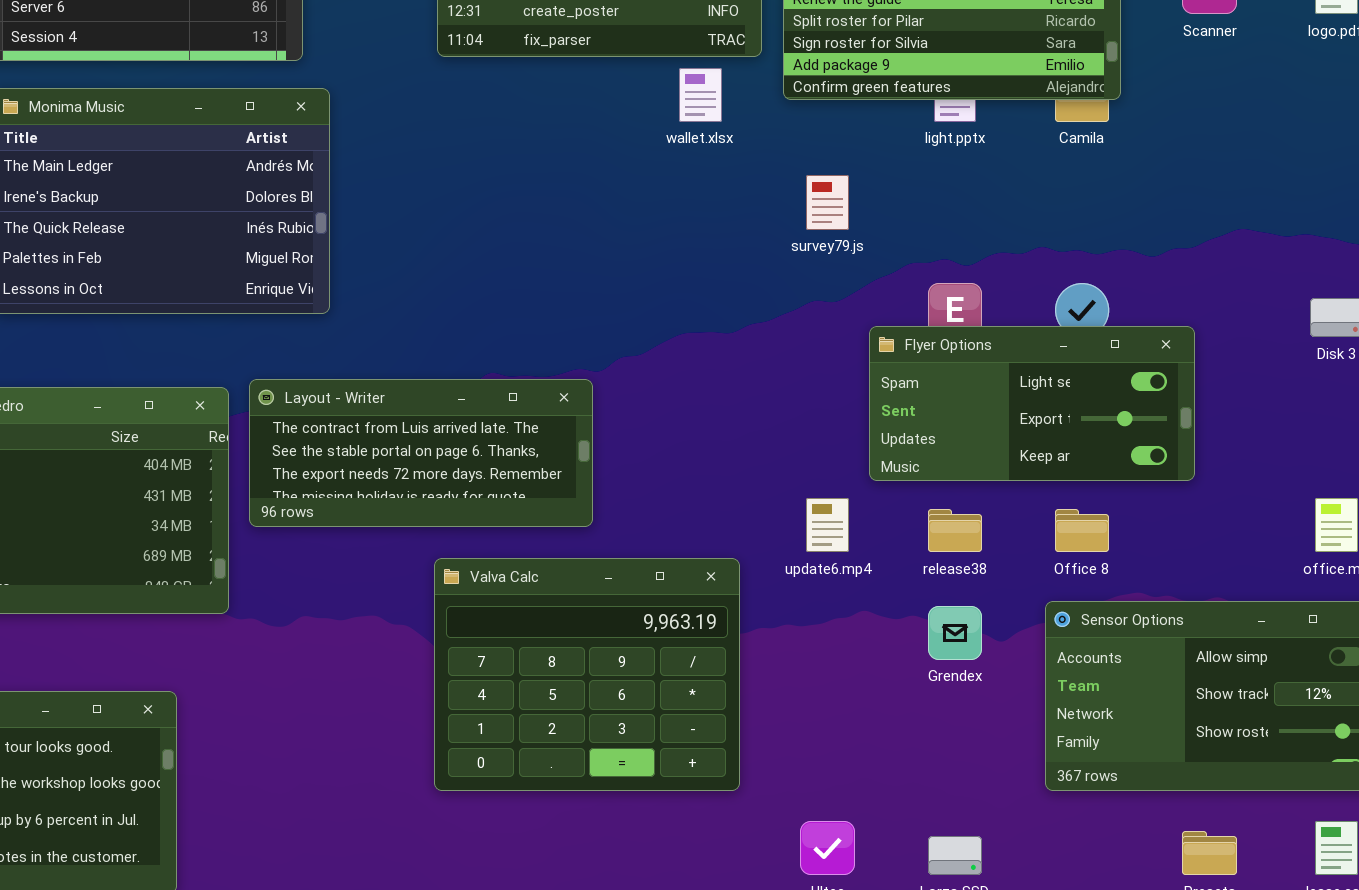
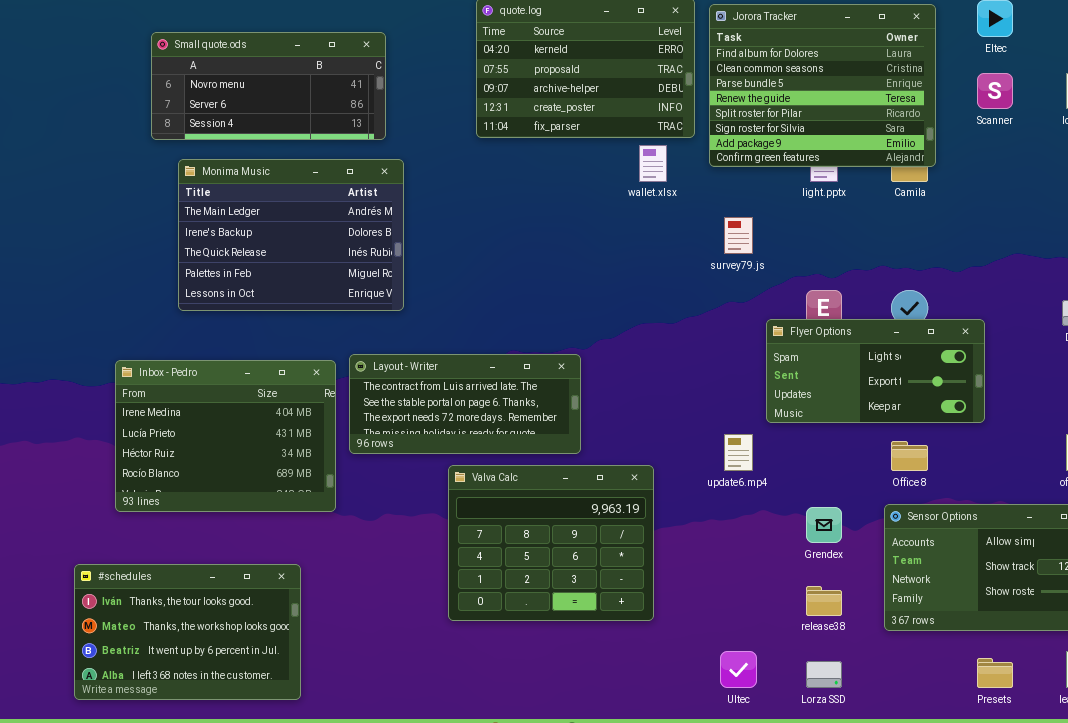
release38: [928,509,982,552] -> [806,586,842,616], moved
Valva Calc: [434,558,740,791] -> [448,465,654,621], moved

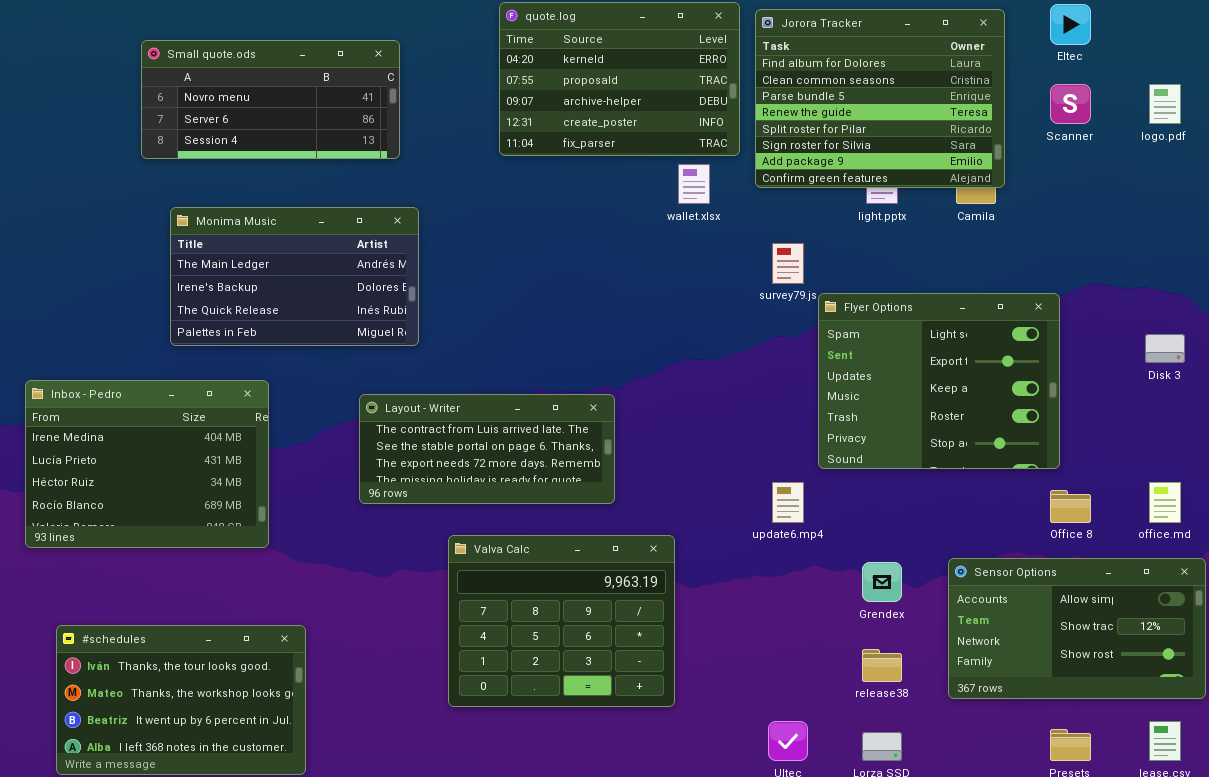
Monima Music: [178,159,404,311] -> [170,207,419,346], resized
Flyer Options: [766,319,985,423] -> [818,293,1060,469], resized
Inbox - Pedro: [115,360,336,512] -> [25,380,269,548], moved
Office 8: [891,441,928,471] -> [1050,490,1091,523], moved
Valva Calc: [448,465,654,621] -> [448,535,675,707], moved

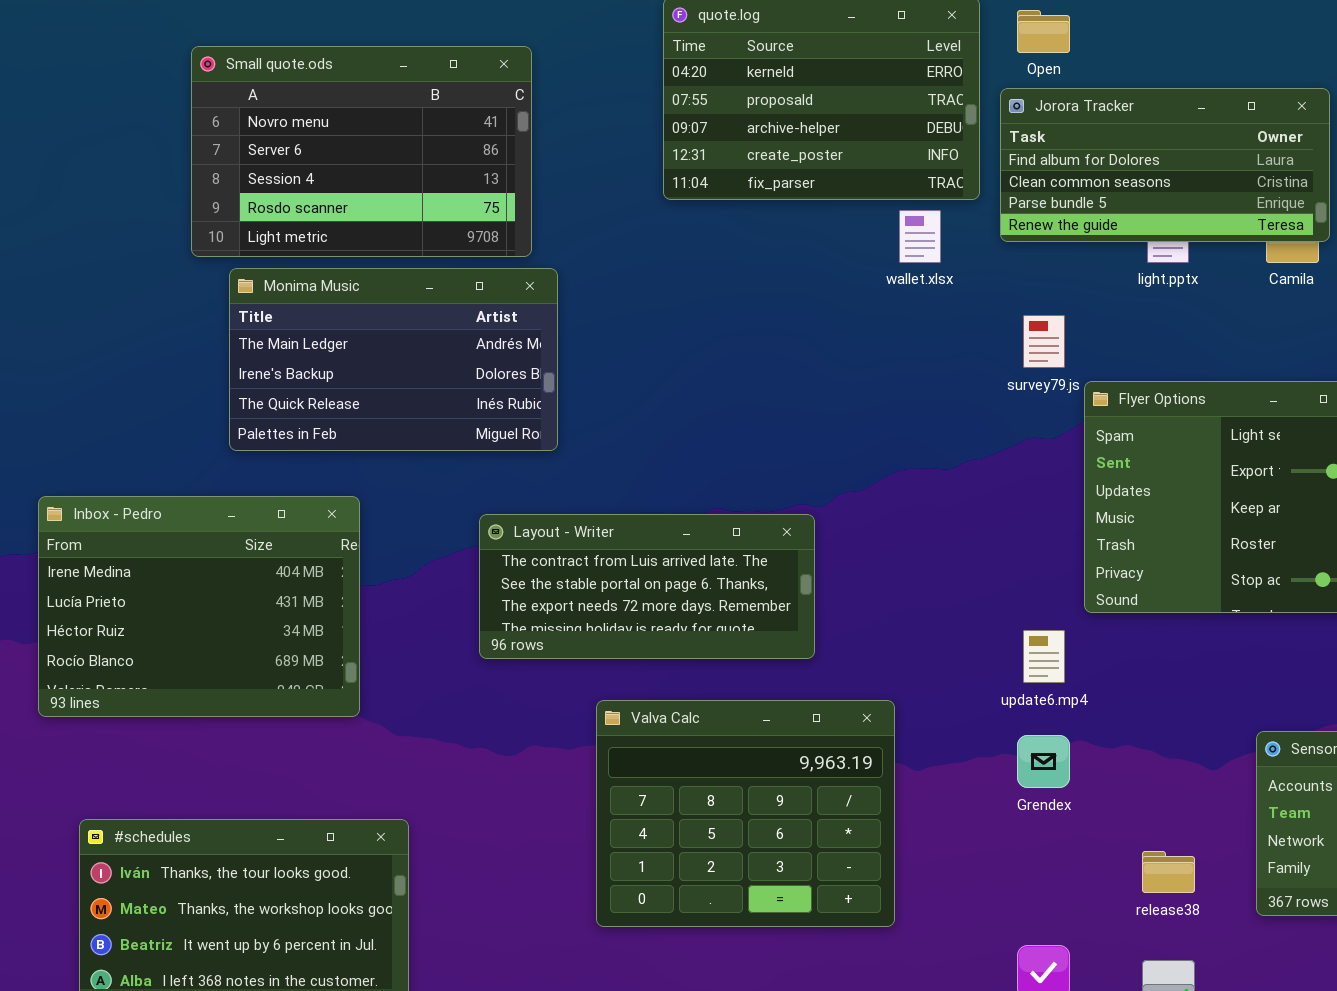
Jorora Tracker: [755,9,1005,188] -> [1000,88,1330,242], resized
Small quote.ods: [141,40,400,159] -> [191,46,532,257], resized
Grendex: [862,562,902,602] -> [1017,735,1070,788], moved

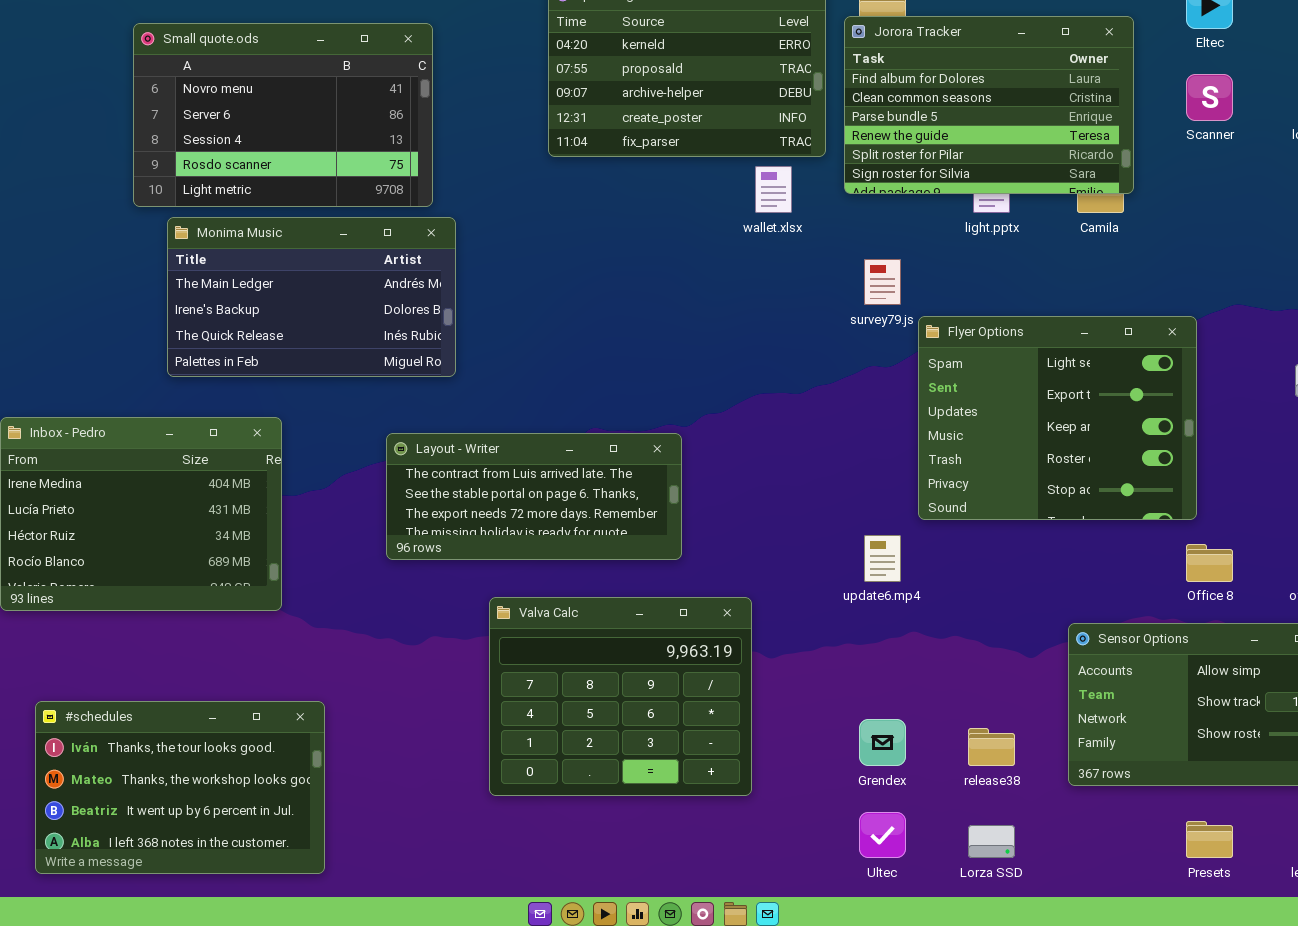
Jorora Tracker: [1000,88,1330,242] -> [844,16,1134,194], resized
Grendex: [1017,735,1070,788] -> [859,719,906,766], moved

